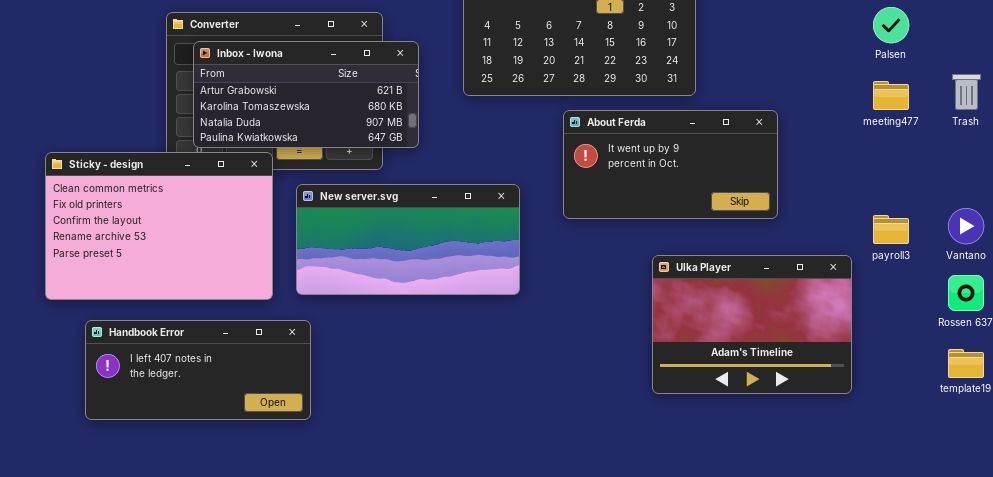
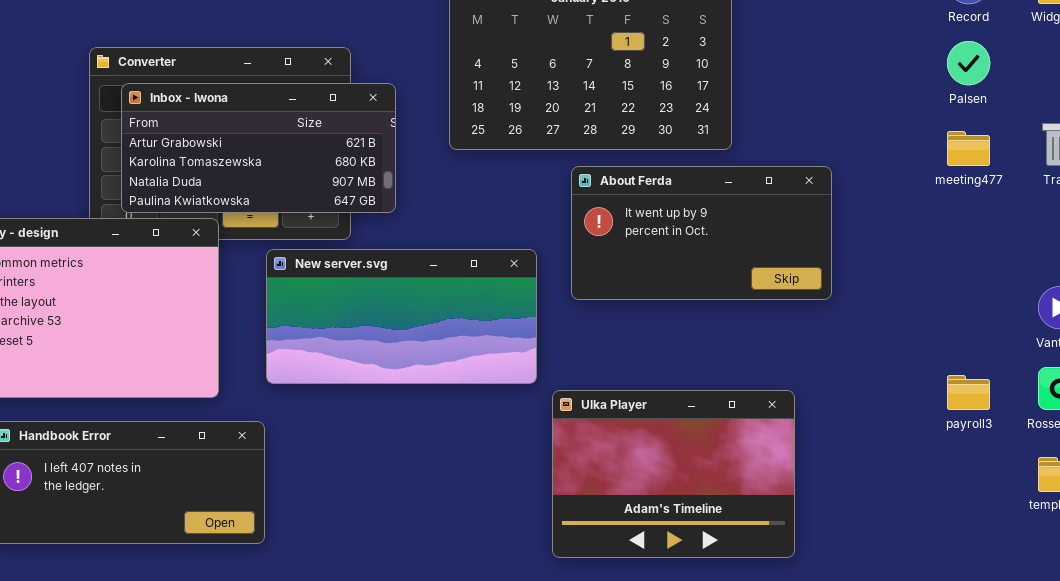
New server.svg: [296,184,520,295] -> [266,249,537,384], moved
payroll3: [873,215,909,244] -> [947,375,990,410], moved
Ulka Player: [652,255,852,394] -> [552,390,795,558], moved

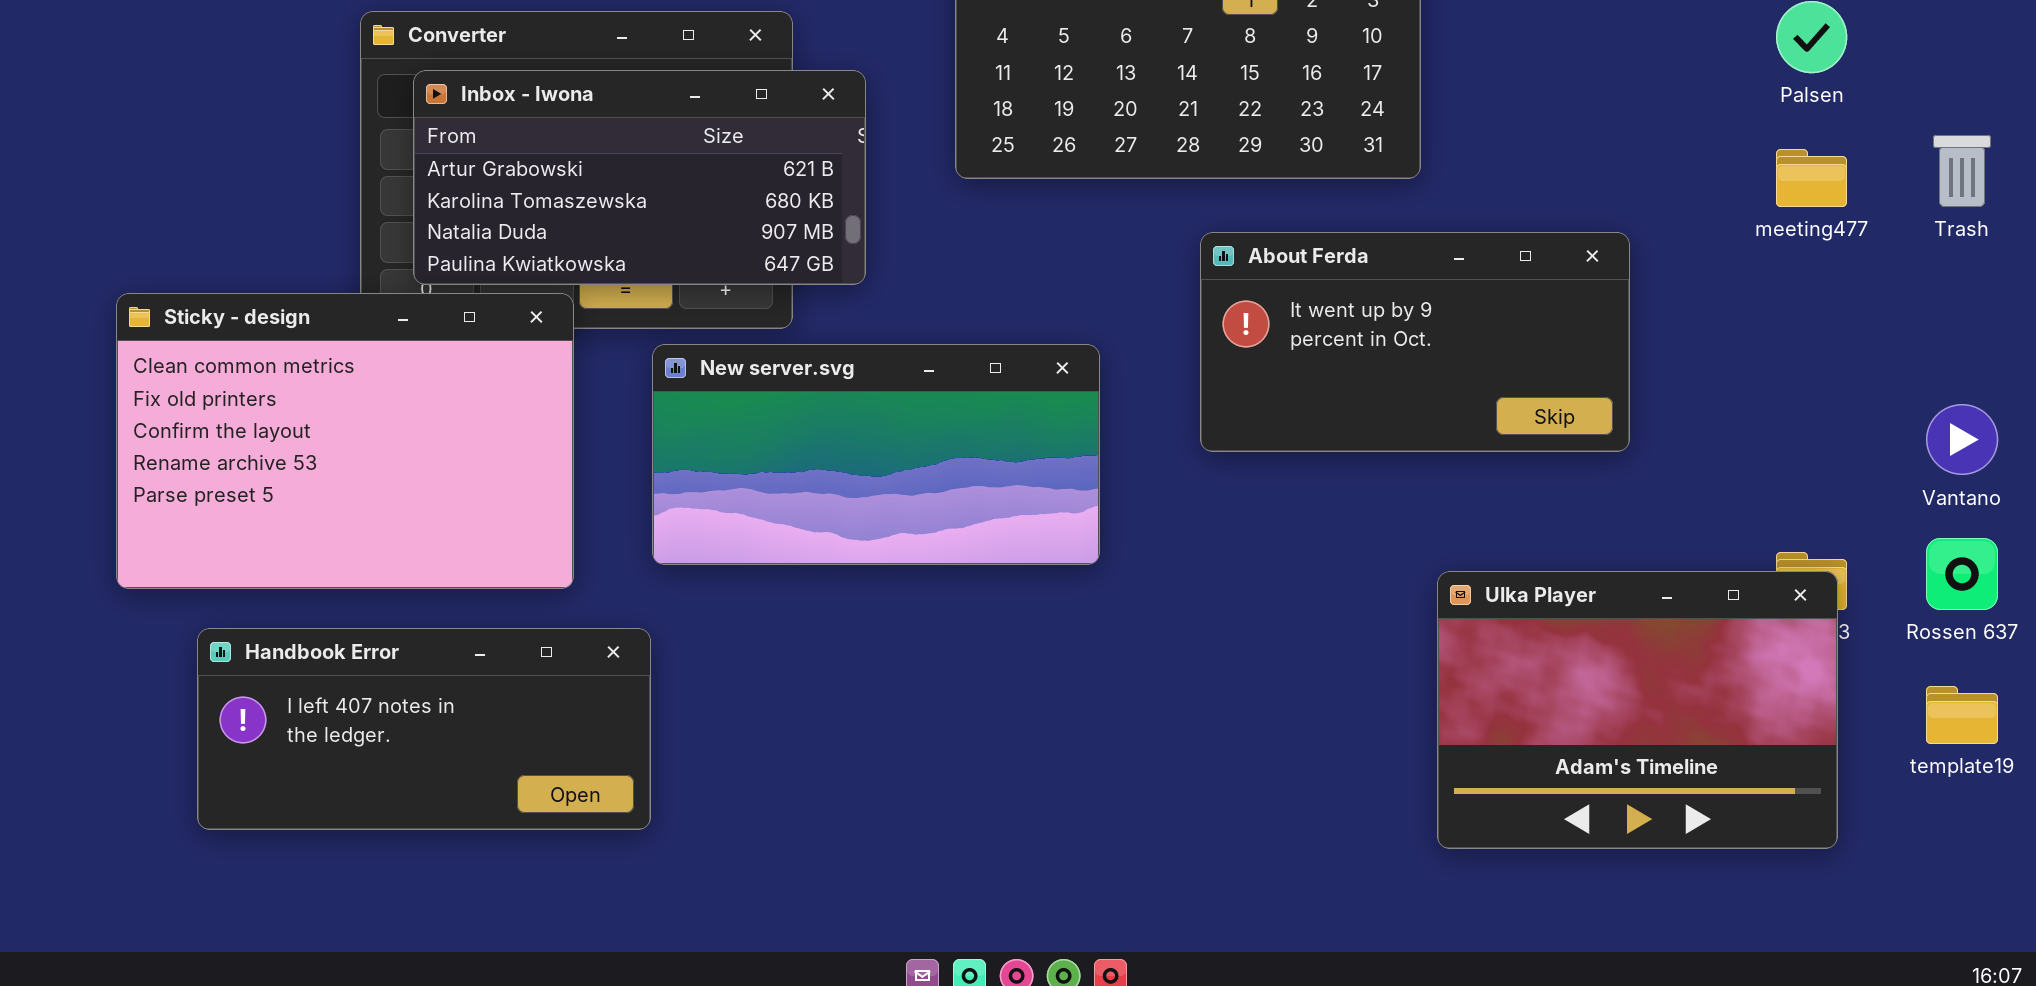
About Ferda: [571,166,832,300] -> [1200,232,1630,452], moved
Ulka Player: [552,390,795,558] -> [1437,571,1838,849], moved

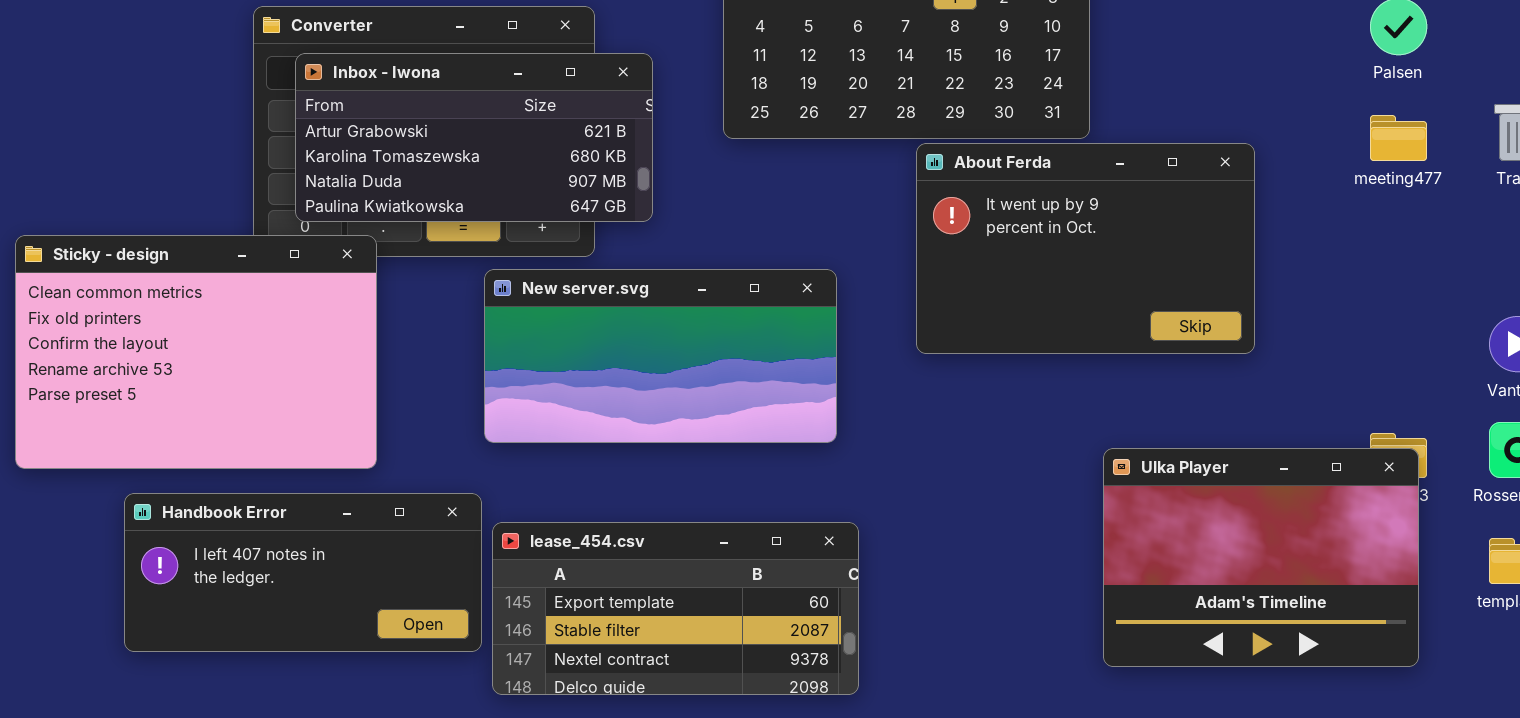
About Ferda: [1200,232,1630,452] -> [916,143,1255,354], resized
Sticky - design: [116,293,574,589] -> [15,235,377,469], moved
lease_454.csv: none -> [492,522,859,695], opened

